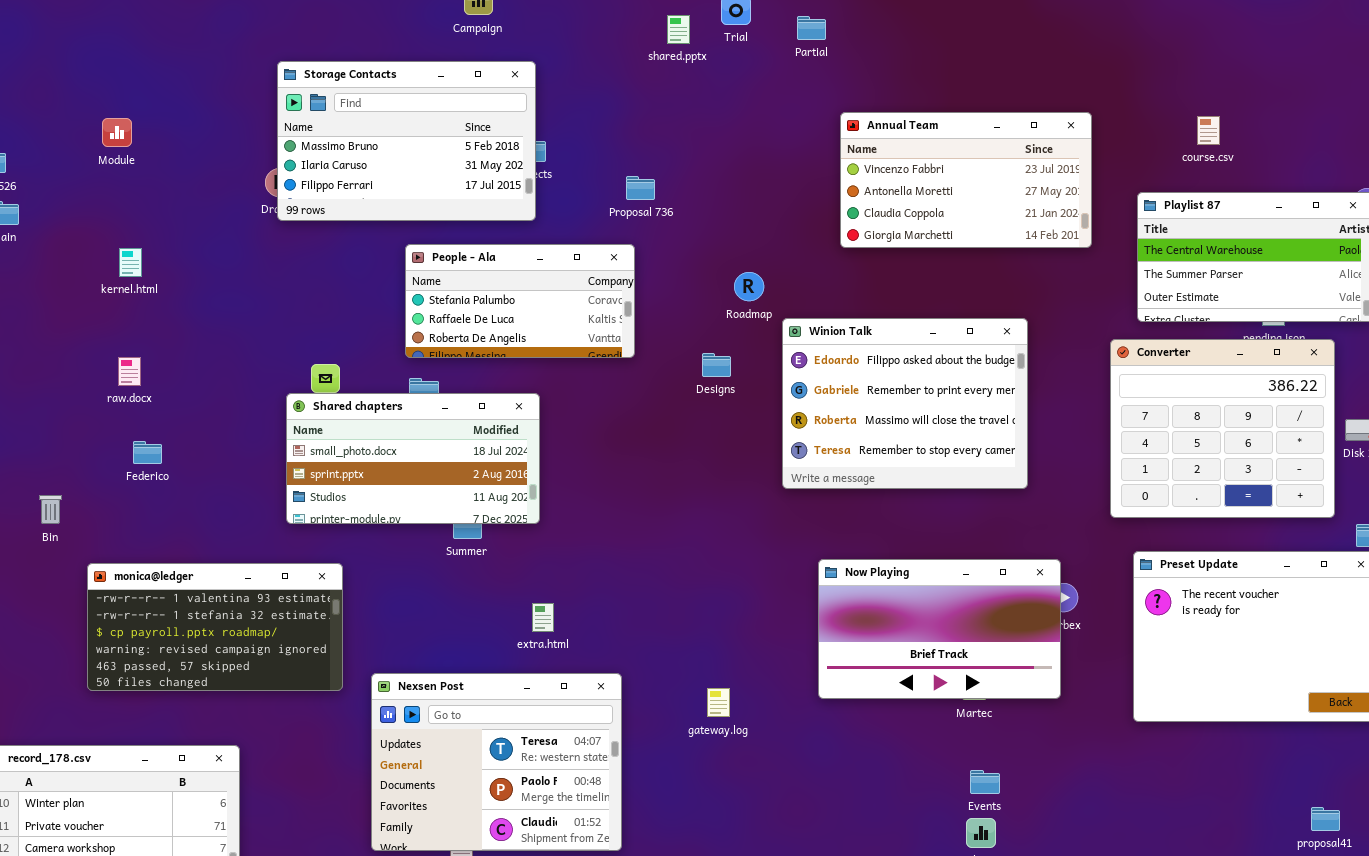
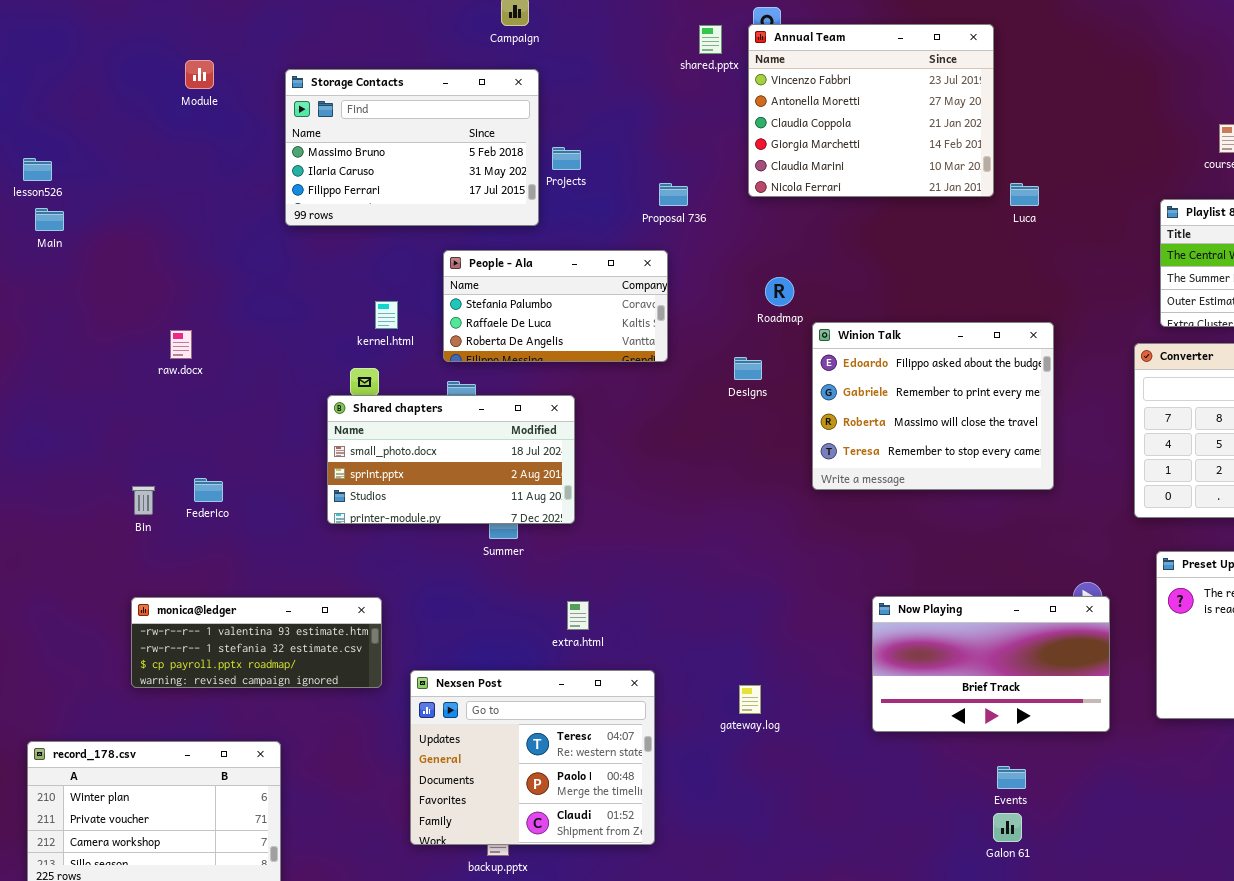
Storage Contacts: [277,61,536,221] -> [285,69,539,226], moved
Annual Team: [840,112,1092,248] -> [748,24,994,197], moved, resized
Module: [102,118,132,147] -> [185,60,214,89], moved
kernel.html: [119,248,142,277] -> [375,301,398,329], moved
raw.docx: [118,357,141,386] -> [170,330,192,359], moved
Federico: [133,441,162,464] -> [194,478,223,502], moved
Bin: [39,495,62,524] -> [132,486,155,515], moved
Now Playing: [818,559,1061,699] -> [872,596,1110,732], moved
monica@ledger: [87,563,343,691] -> [131,597,382,688], resized

